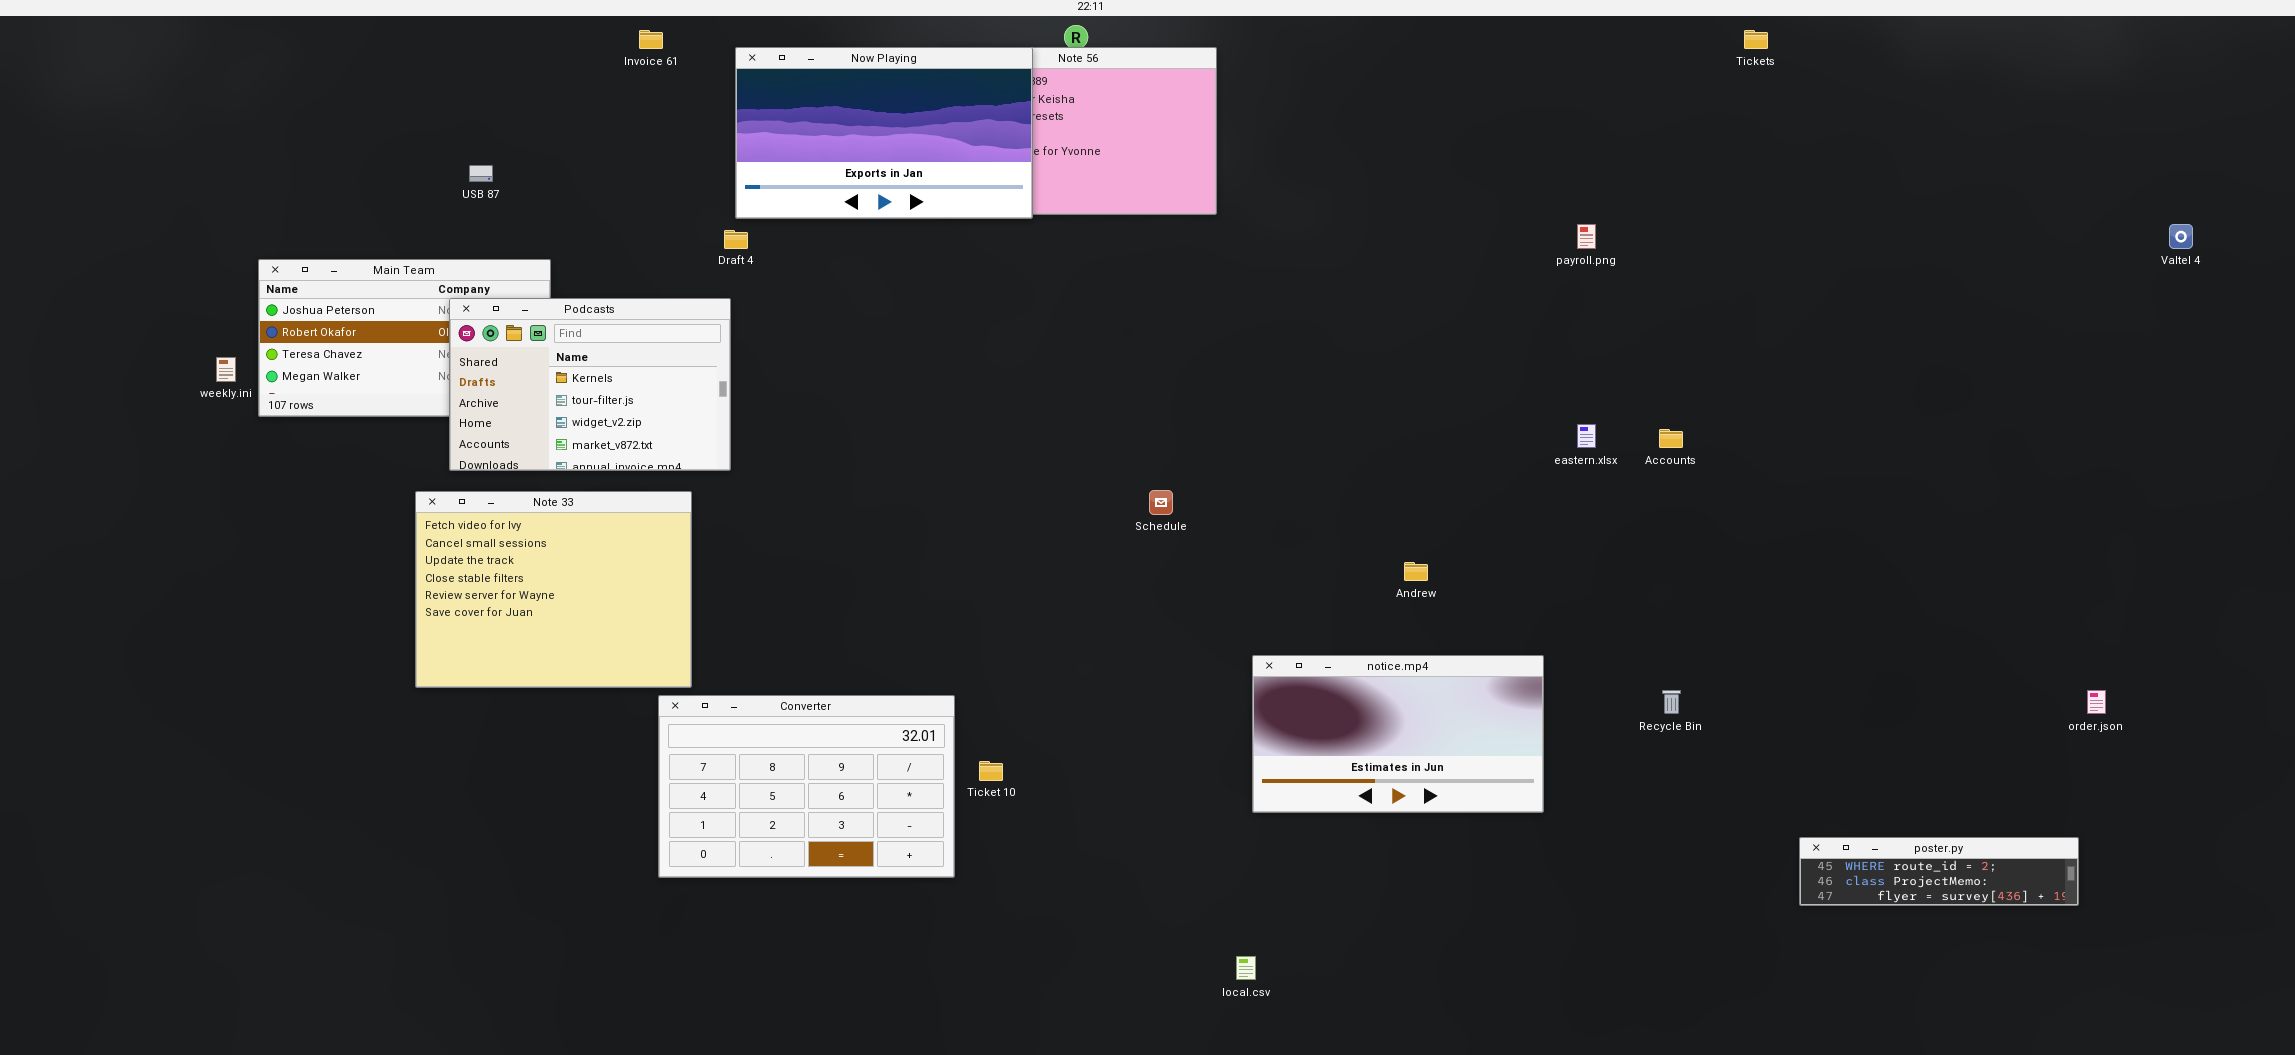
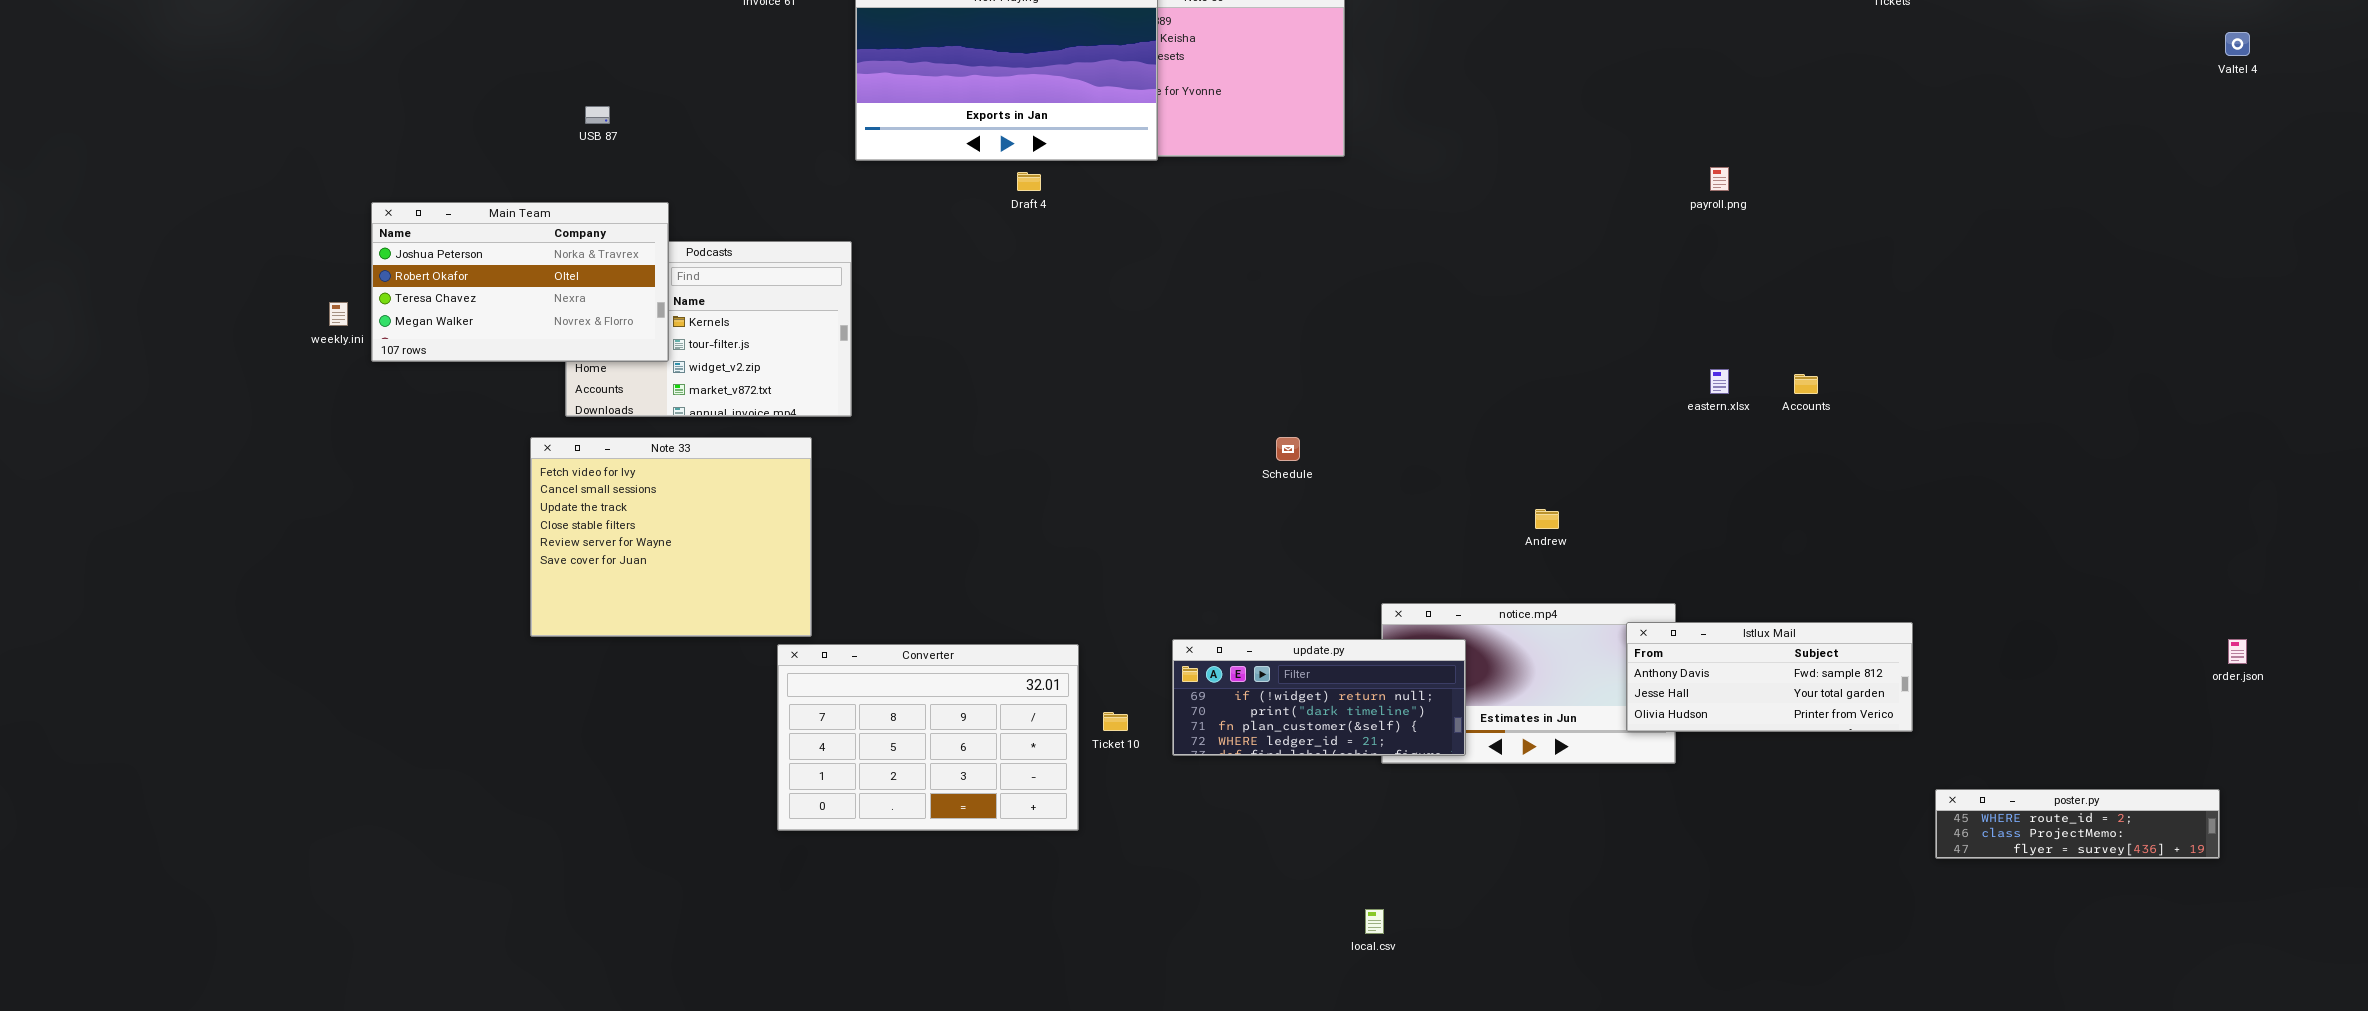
Valtel 4: [2169,224,2193,249] -> [2225,32,2250,56], moved
Draft 4: [724,230,748,249] -> [1017,172,1041,191], moved
Main Team: [258,259,551,417] -> [371,202,669,362], raised
Istlux Mail: none -> [1626,622,1913,732], opened
update.py: none -> [1172,639,1466,756], opened

